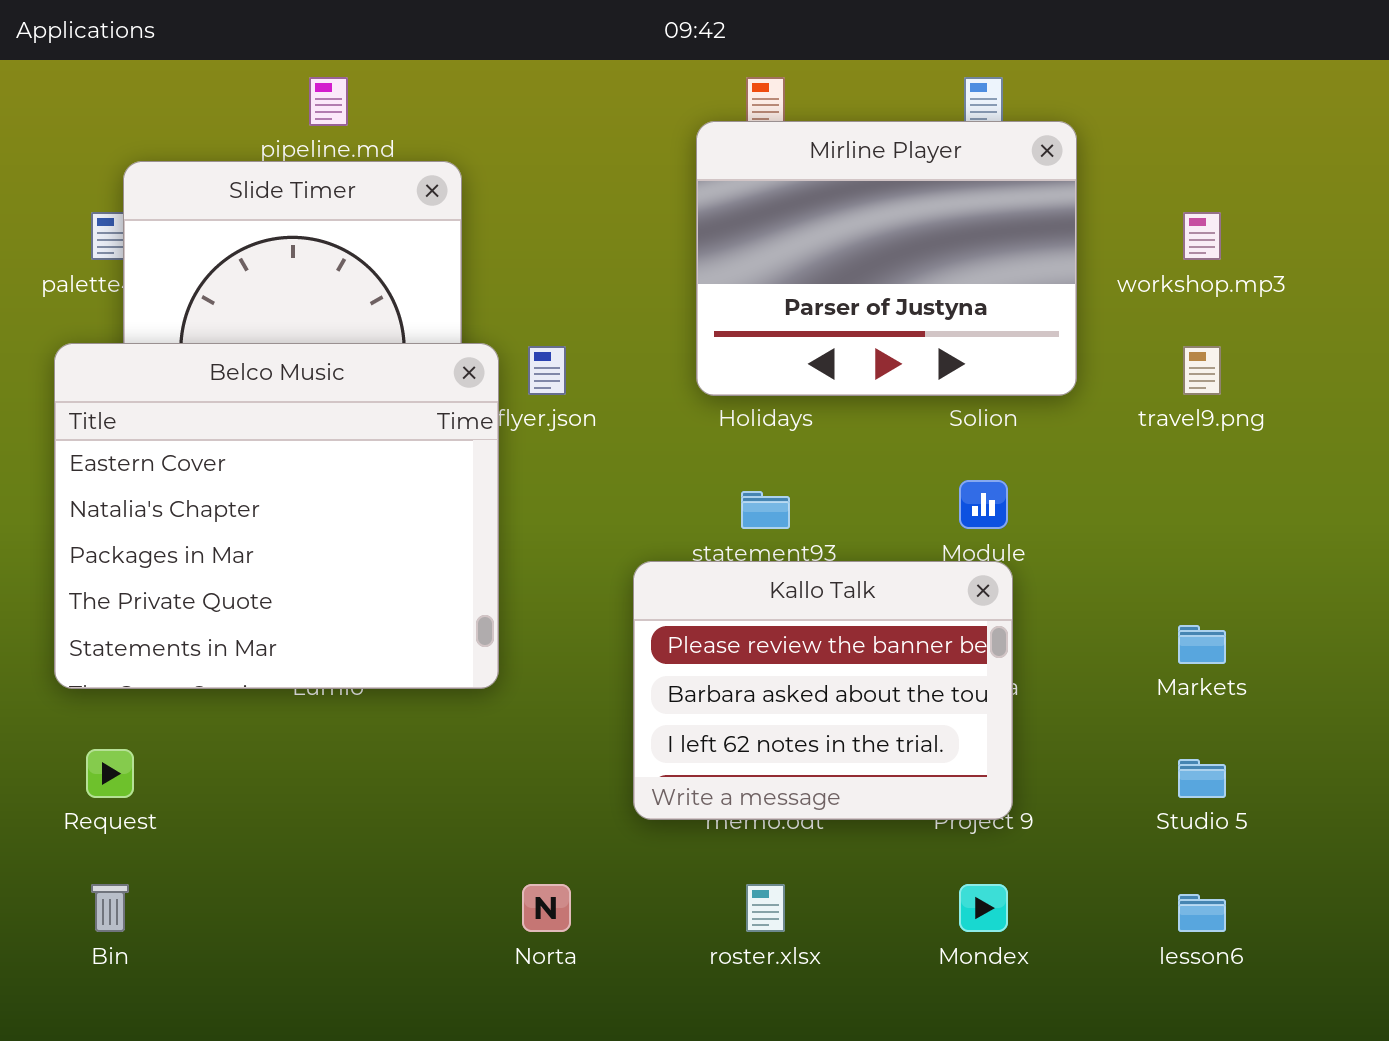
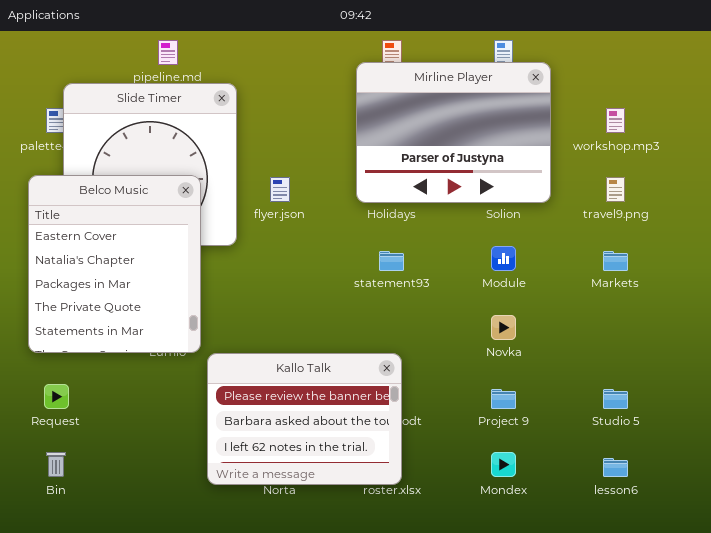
Belco Music: [54,343,499,689] -> [28,175,201,353], resized
Kallo Talk: [633,561,1013,820] -> [207,353,402,485], moved
Markets: [1178,625,1226,664] -> [603,251,628,271], moved

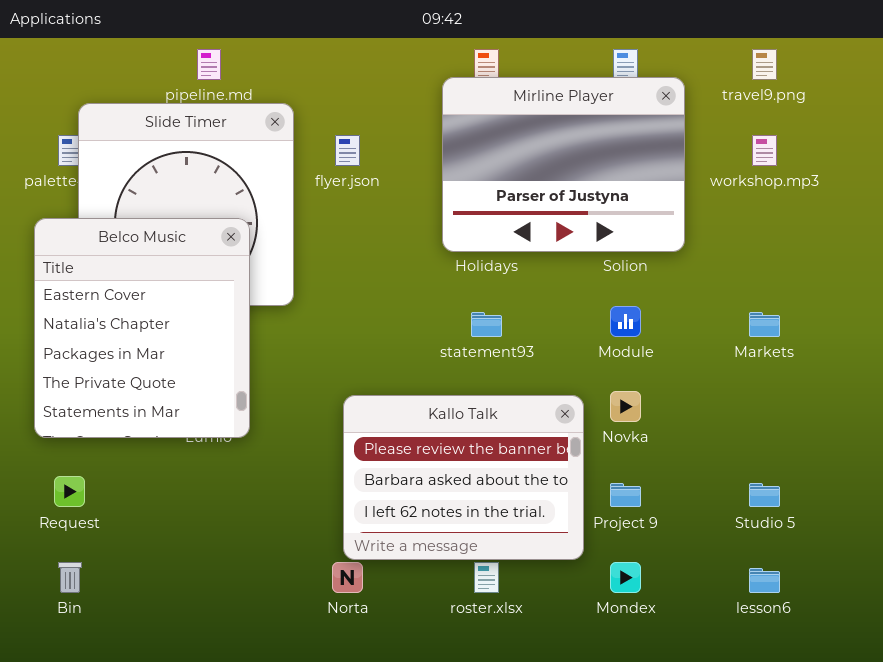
flyer.json: [270,177,290,202] -> [335,135,360,166], moved
travel9.png: [606,177,625,202] -> [752,49,777,80], moved
Kallo Talk: [207,353,402,485] -> [343,395,584,560], moved

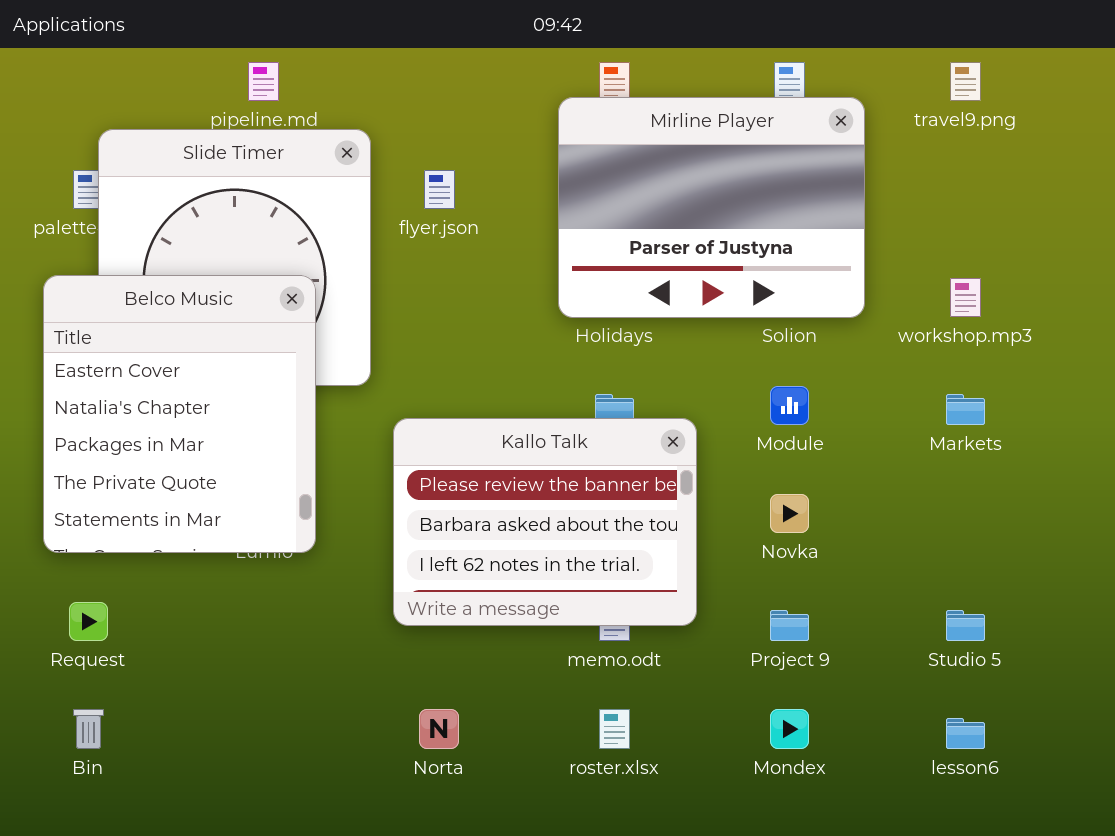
workshop.mp3: [752,135,777,166] -> [950,278,981,317], moved
Kallo Talk: [343,395,584,560] -> [393,418,697,626], moved

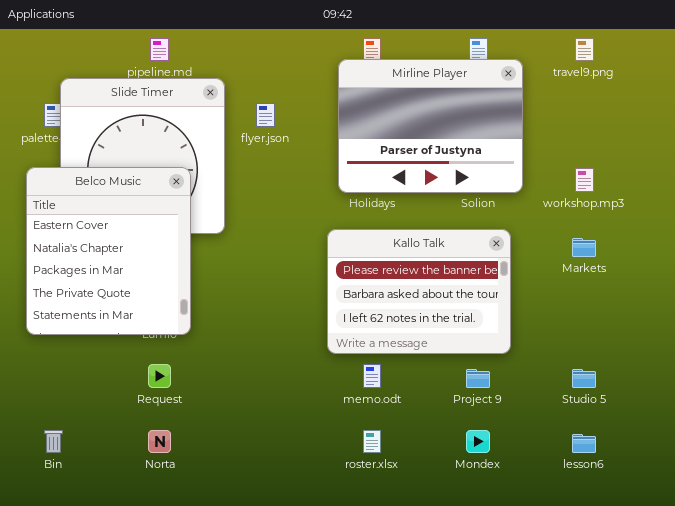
Kallo Talk: [393,418,697,626] -> [327,229,511,354], moved
Request: [69,602,108,641] -> [148,364,171,388], moved
Norta: [419,709,459,749] -> [148,430,171,453], moved

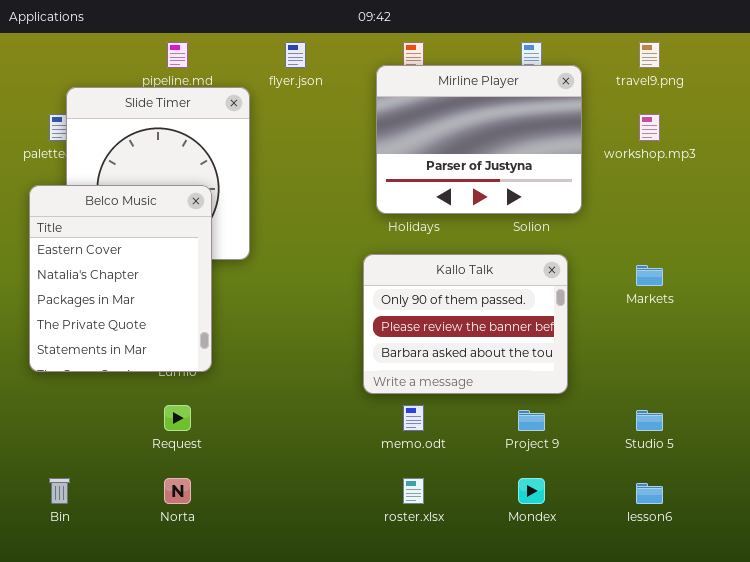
flyer.json: [256,103,275,127] -> [285,42,306,68], moved
workshop.mp3: [575,168,594,192] -> [639,114,660,141], moved
Kallo Talk: [327,229,511,354] -> [363,254,568,394], scrolled up 1 row

